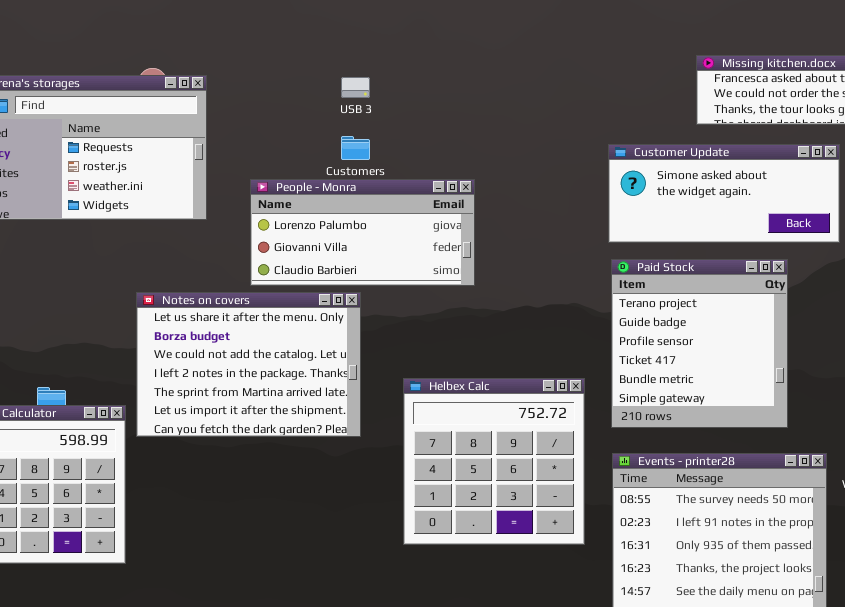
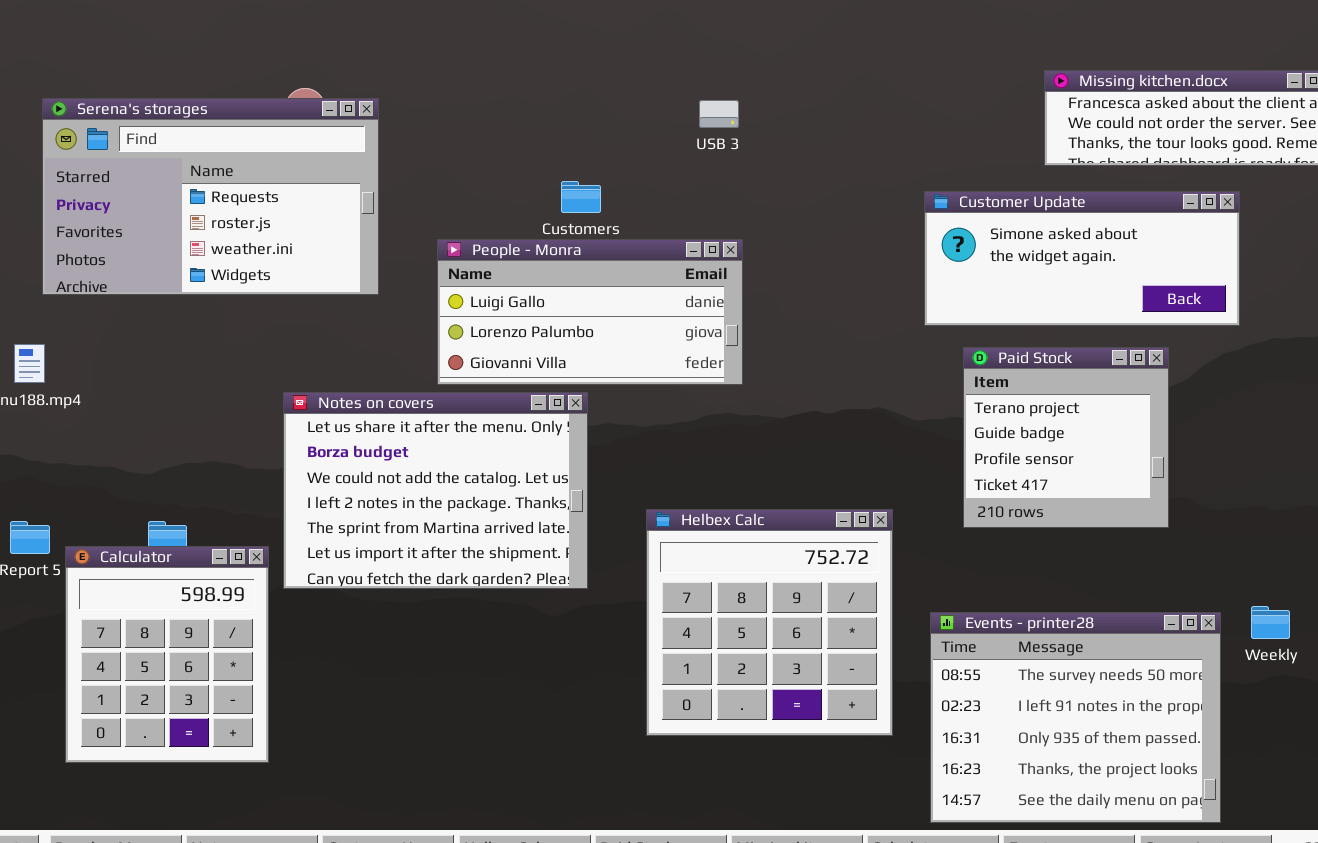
USB 3: [341,77,370,98] -> [699,100,739,128], moved
People - Monra: [250,179,475,286] -> [437,239,743,385], scrolled up 1 row
Paid Stock: [611,259,788,428] -> [963,347,1169,528], resized

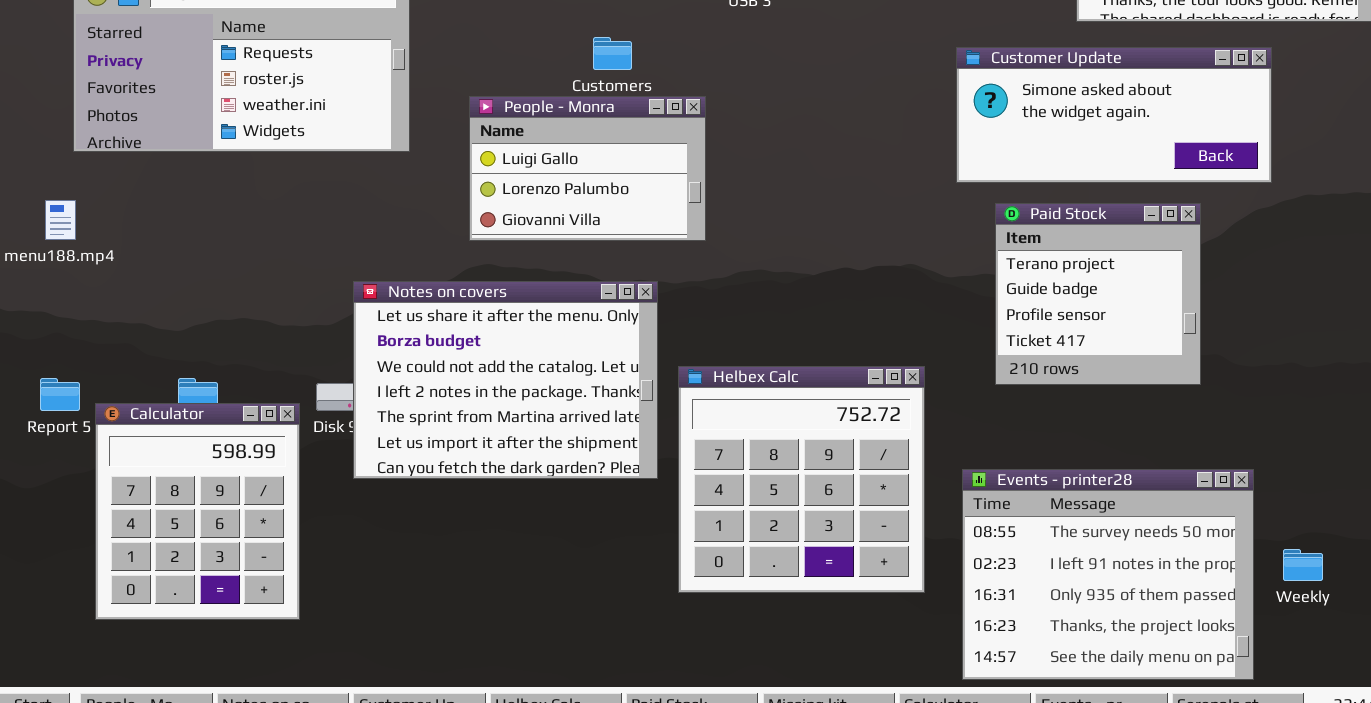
People - Monra: [437,239,743,385] -> [469,96,706,241], resized
Notes on covers: [283,392,588,589] -> [353,281,658,479], moved
Weekly: [1251,606,1290,639] -> [1283,549,1323,581], moved

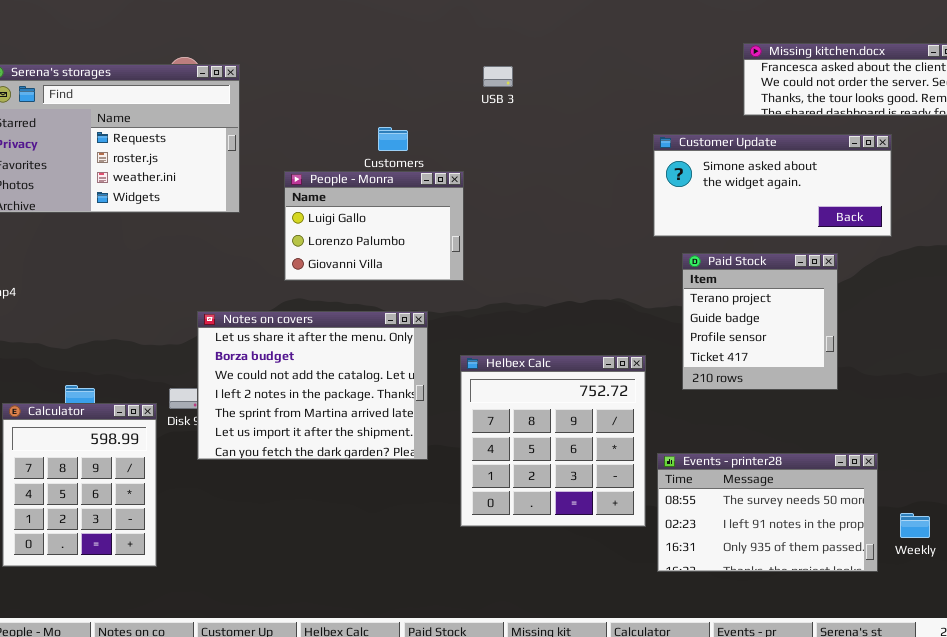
Helbex Calc: [678,366,925,593] -> [460,355,646,527], moved
Events - printer28: [962,469,1254,680] -> [657,453,878,572], resized

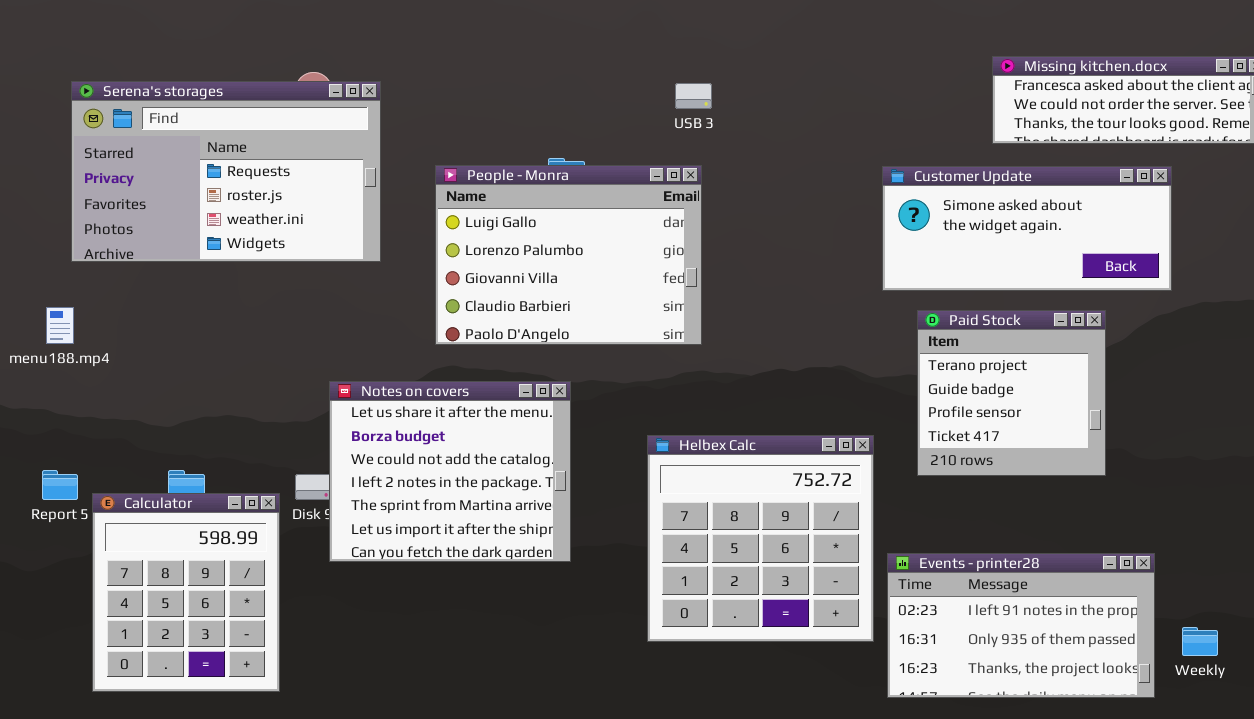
People - Monra: [284,171,464,281] -> [435,165,702,345], resized
Notes on covers: [197,311,428,460] -> [329,381,571,562], resized
Events - printer28: [657,453,878,572] -> [887,553,1155,698], scrolled down 1 row

